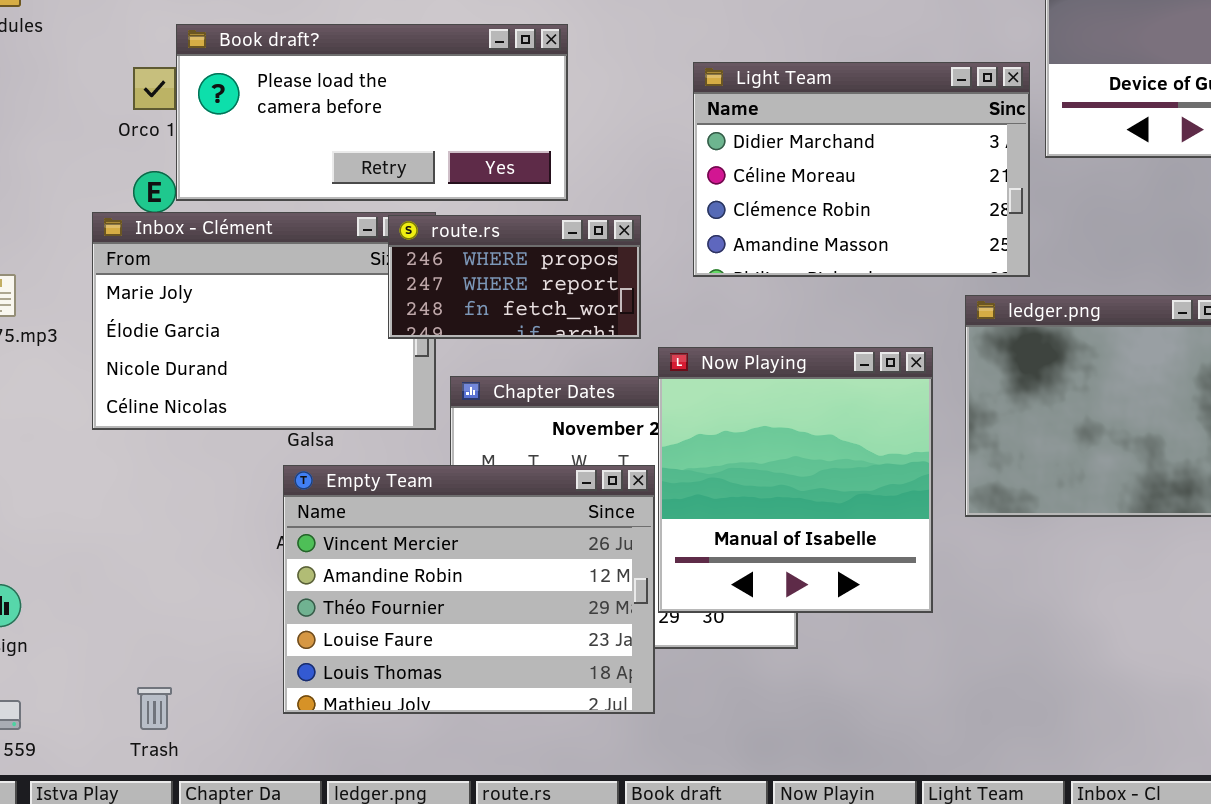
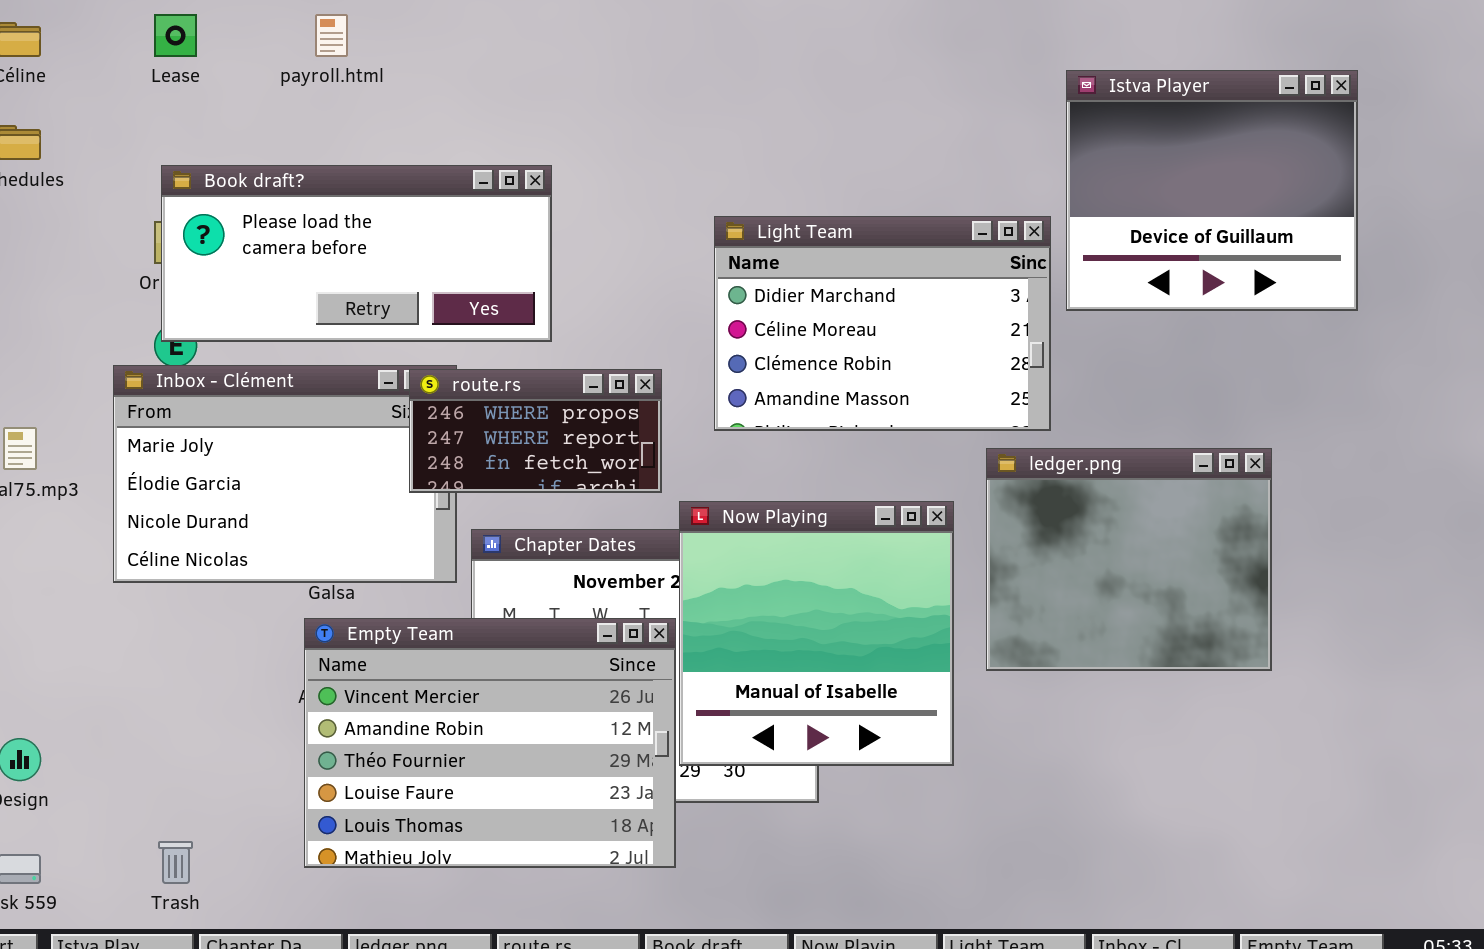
Book draft?: [176,24,568,201] -> [161,165,552,342], moved

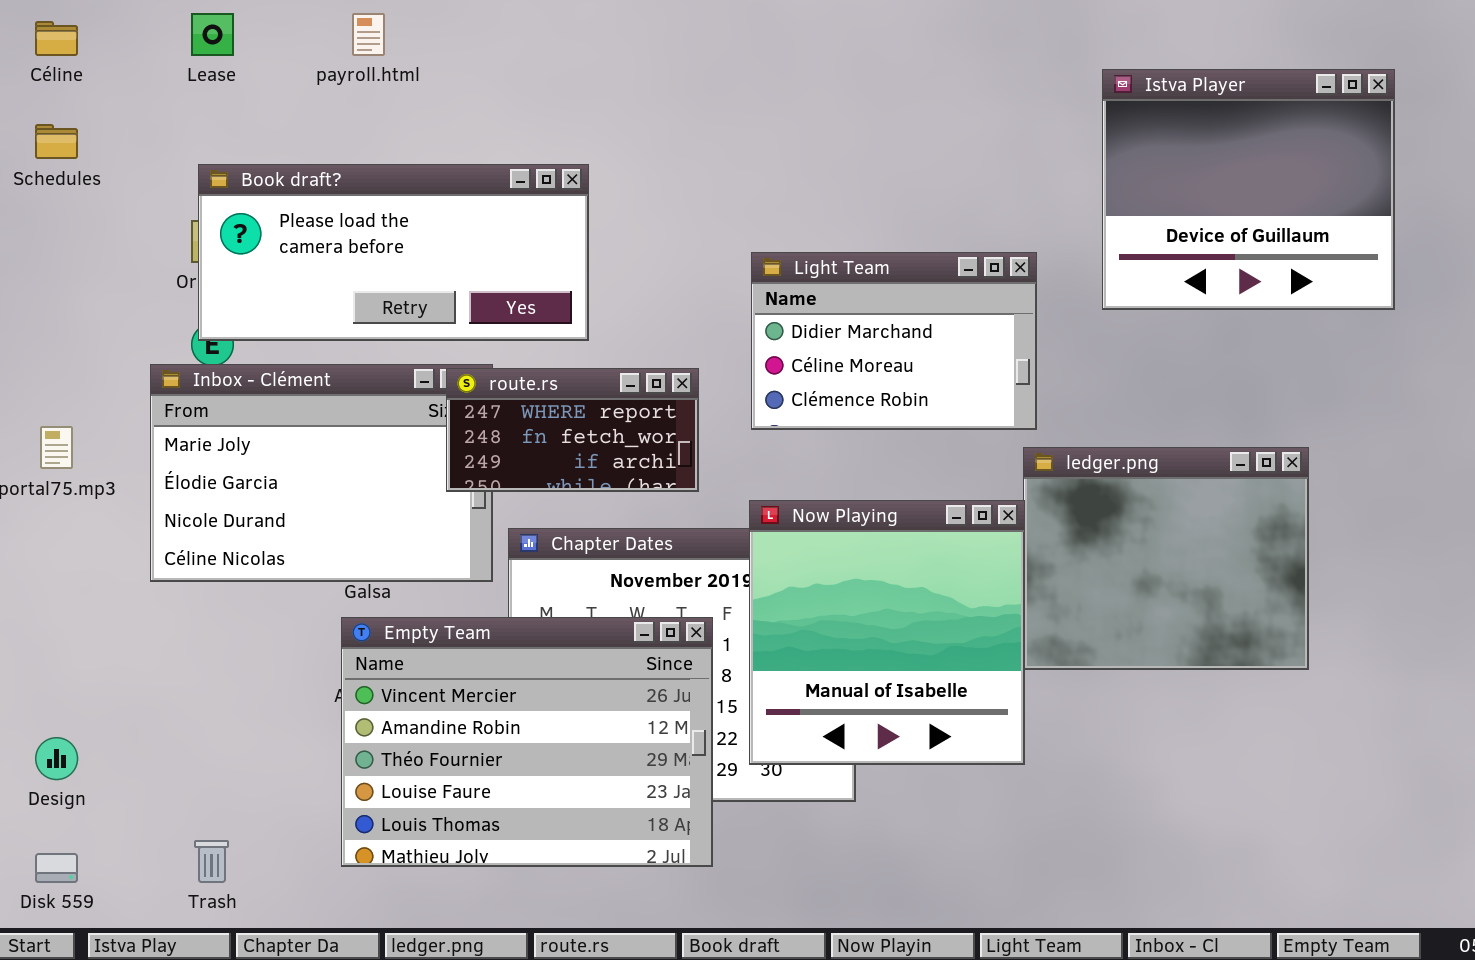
Light Team: [714,216,1051,431] -> [751,252,1037,430], resized
route.rs: [409,369,662,493] -> [446,368,699,492], scrolled down 1 row
Now Playing: [679,501,954,766] -> [749,500,1025,765], moved

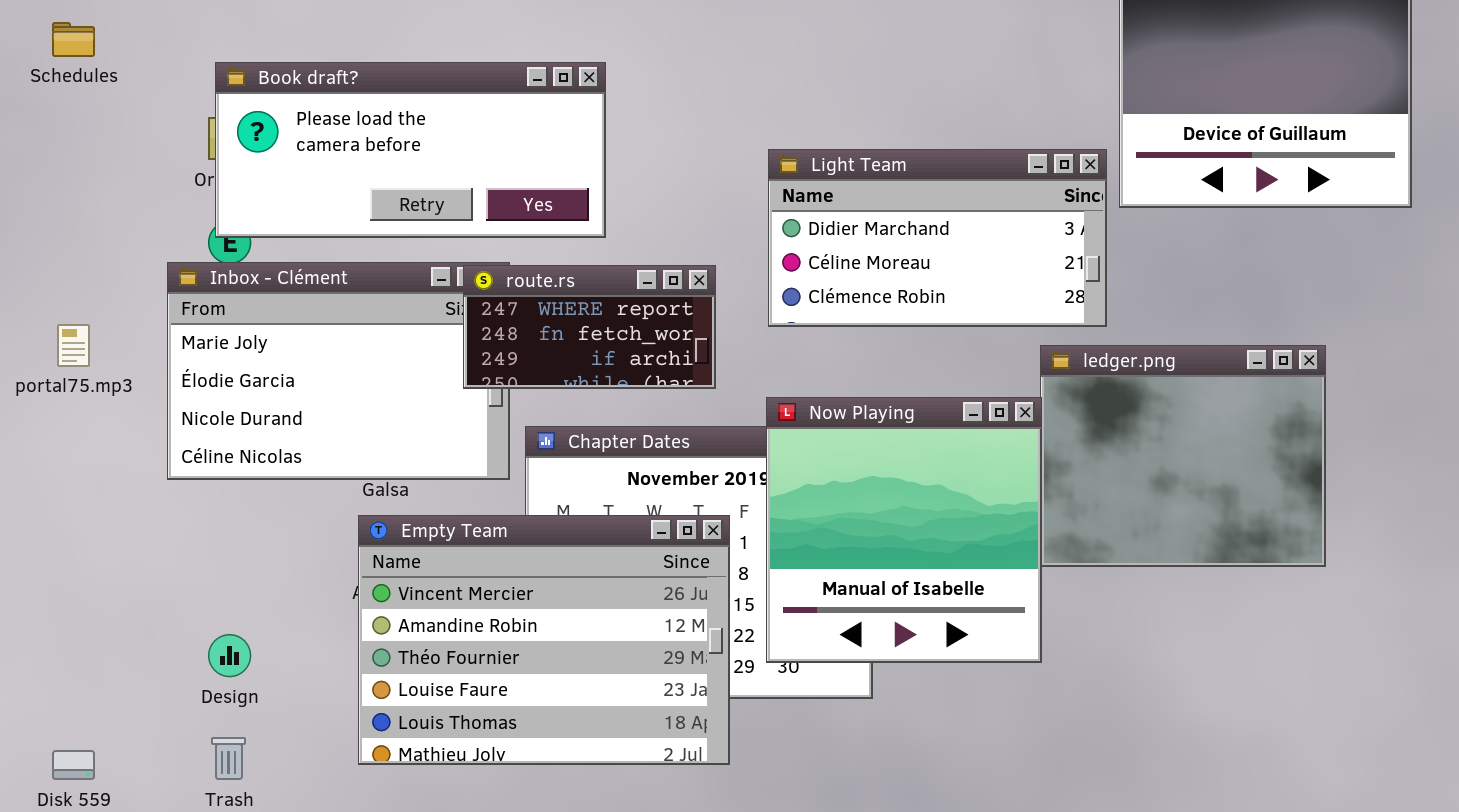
Light Team: [751,252,1037,430] -> [768,149,1107,327], resized
Design: [35,737,78,780] -> [208,634,251,677], moved

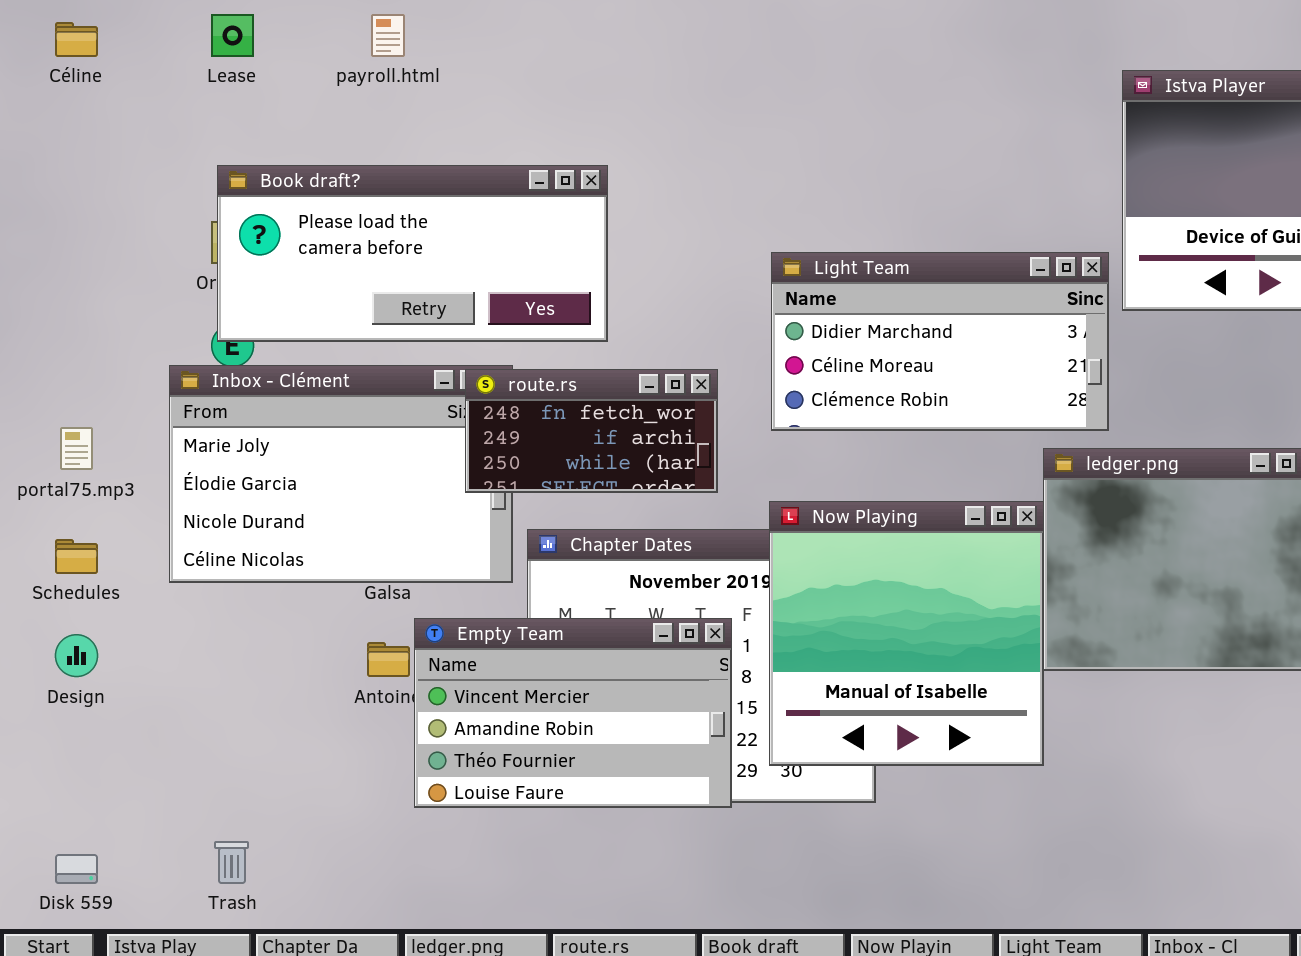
Schedules: [52,22,95,57] -> [55,539,98,574], moved
route.rs: [463,265,716,389] -> [465,369,718,493], scrolled down 1 row
Empty Team: [358,515,730,765] -> [414,618,732,808], resized
Design: [208,634,251,677] -> [55,634,98,677], moved

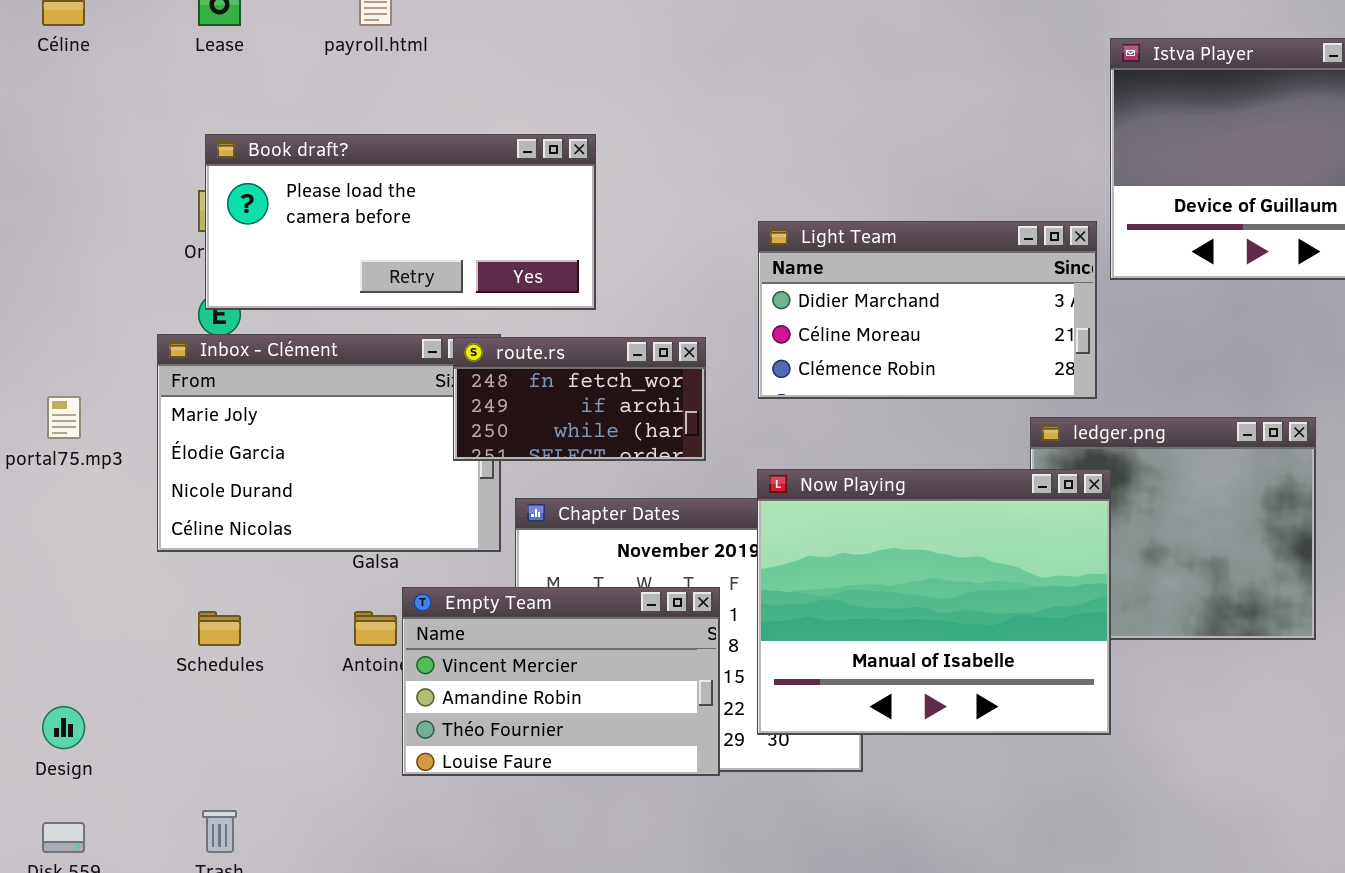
Now Playing: [769,501,1044,766] -> [757,469,1111,735], resized
Schedules: [55,539,98,574] -> [198,611,241,646], moved
Design: [55,634,98,677] -> [42,706,85,749], moved

